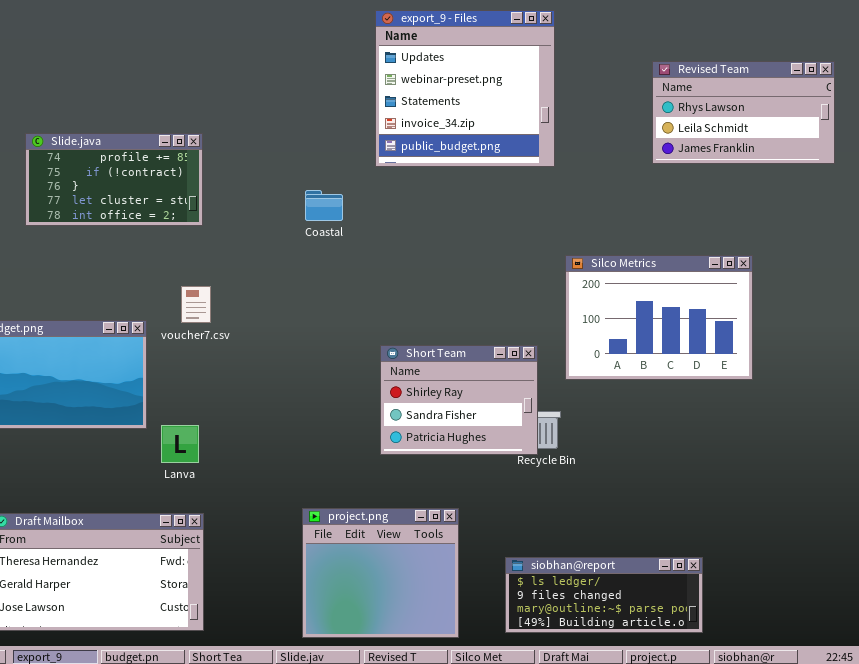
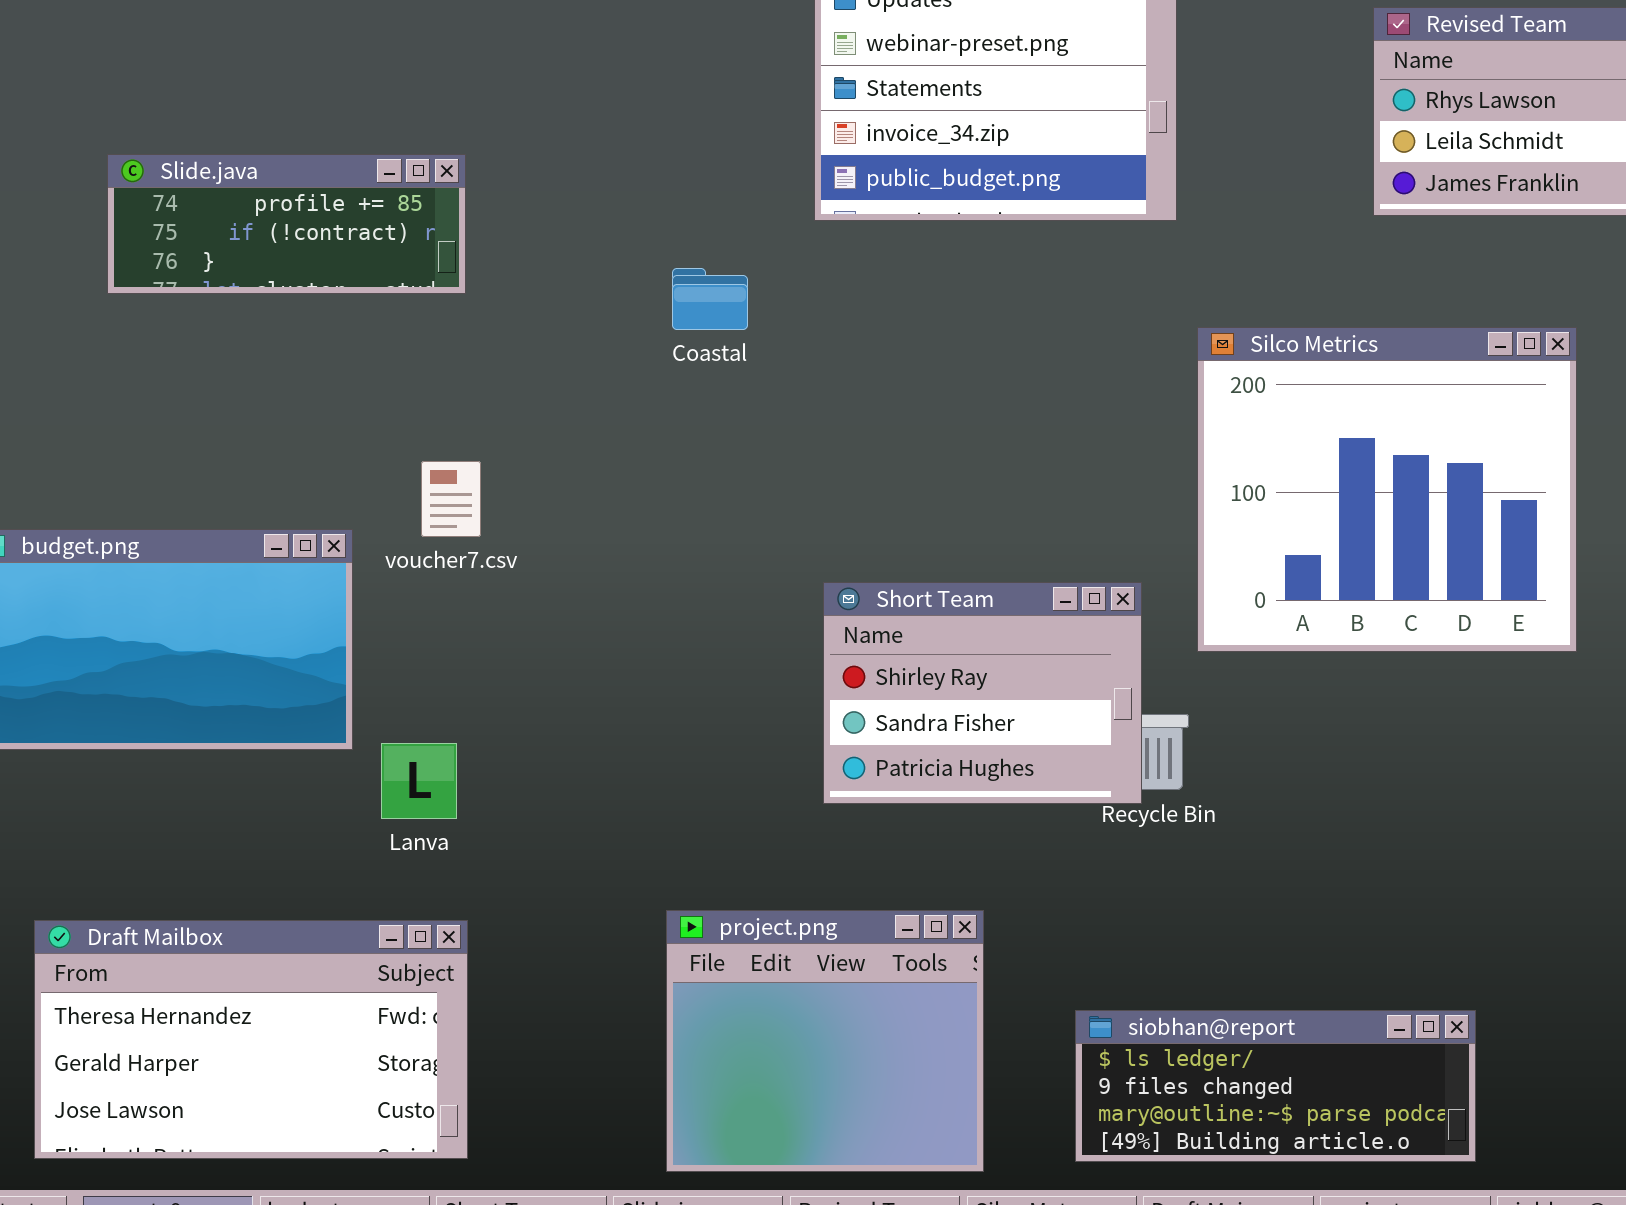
Slide.java: [25,133,203,226] -> [107,154,466,294], resized
Silco Metrics: [565,255,753,380] -> [1197,327,1577,652], resized

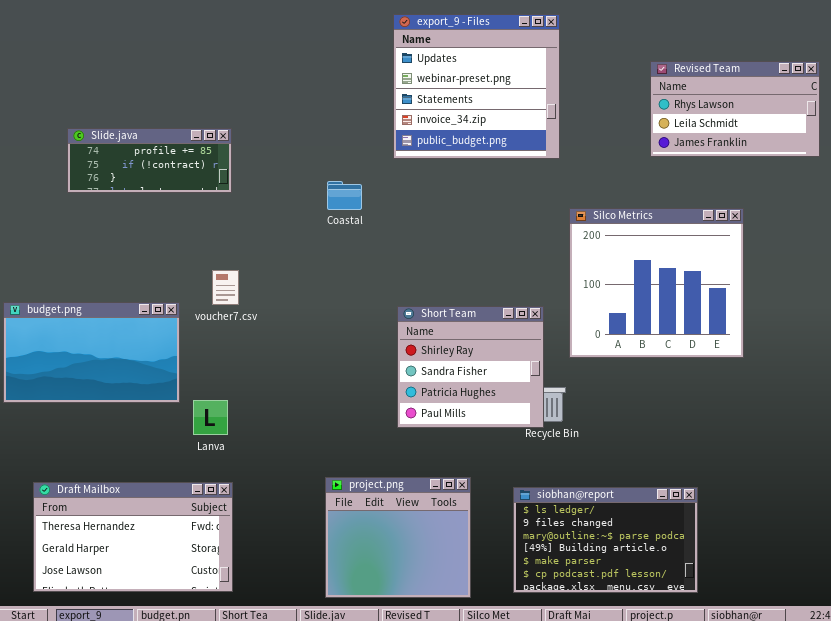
Short Team: [823,582,1142,804] -> [397,306,544,428], resized
siobhan@report: [1075,1010,1476,1162] -> [513,487,698,593], resized

